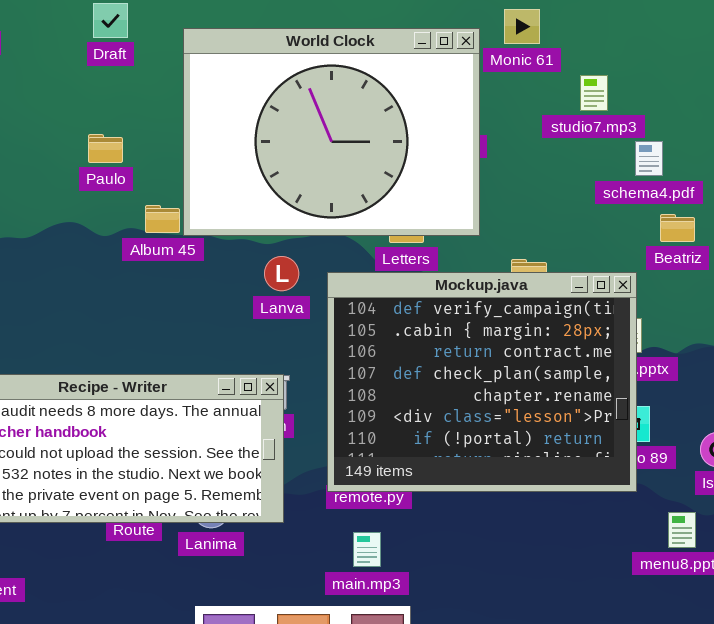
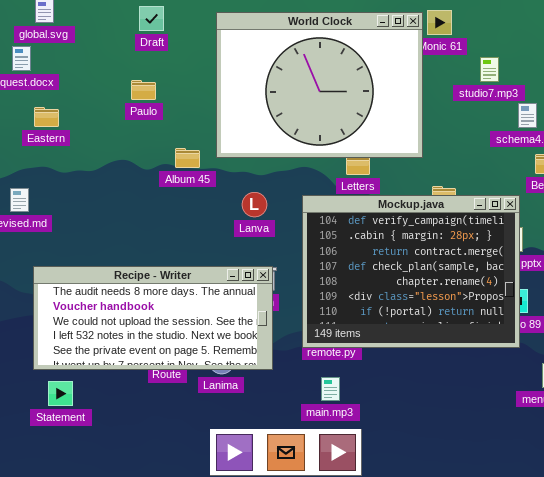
World Clock: [183,28,480,236] -> [216,12,423,158], moved
Paulo: [88,134,123,163] -> [131,80,156,100], moved
Lanva: [264,256,299,291] -> [242,192,267,217], moved

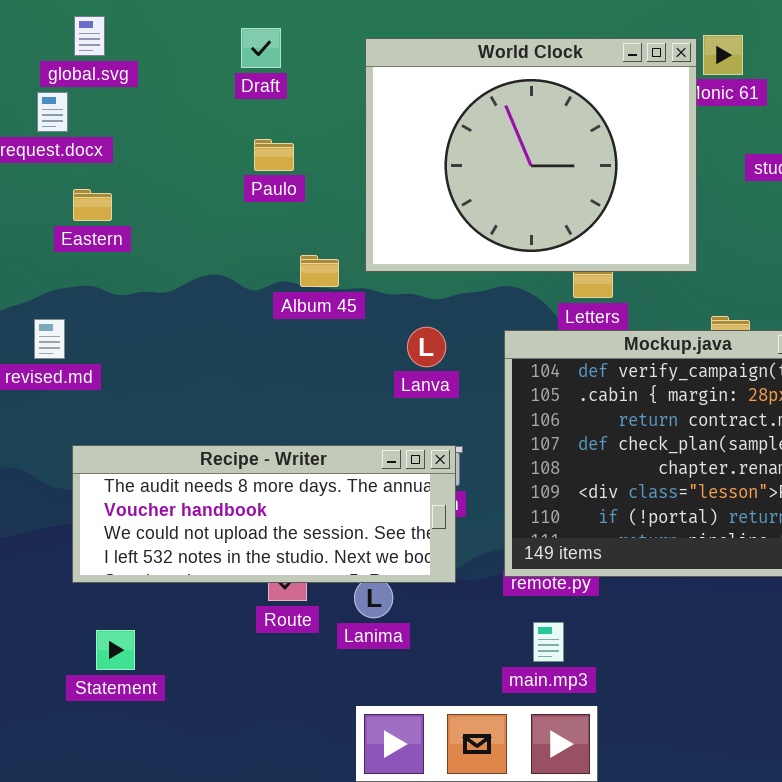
Paulo: [131,80,156,100] -> [254,139,294,171], moved
Recipe - Writer: [33,266,273,370] -> [72,445,456,583], resized

